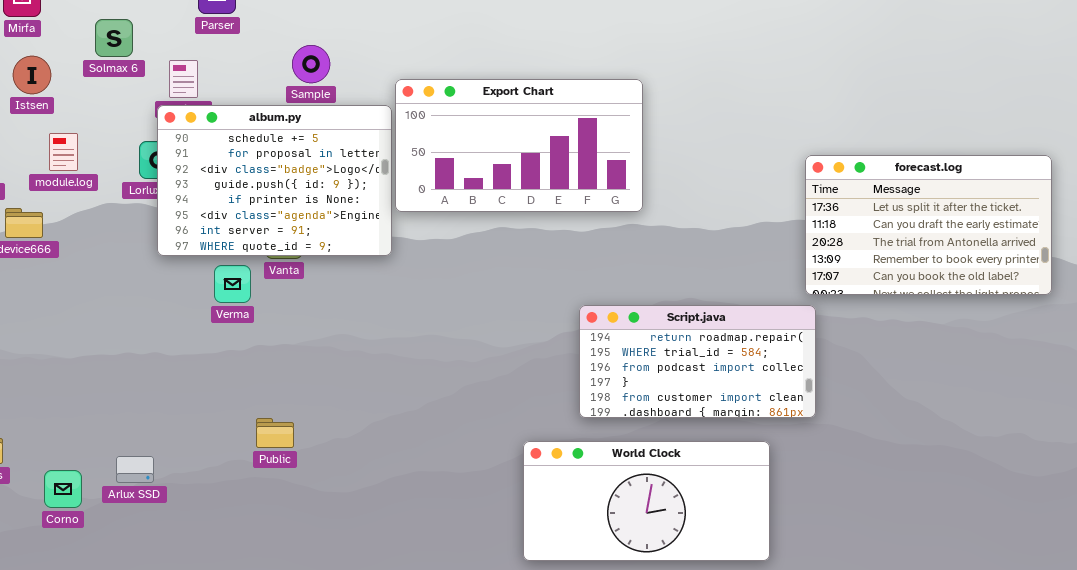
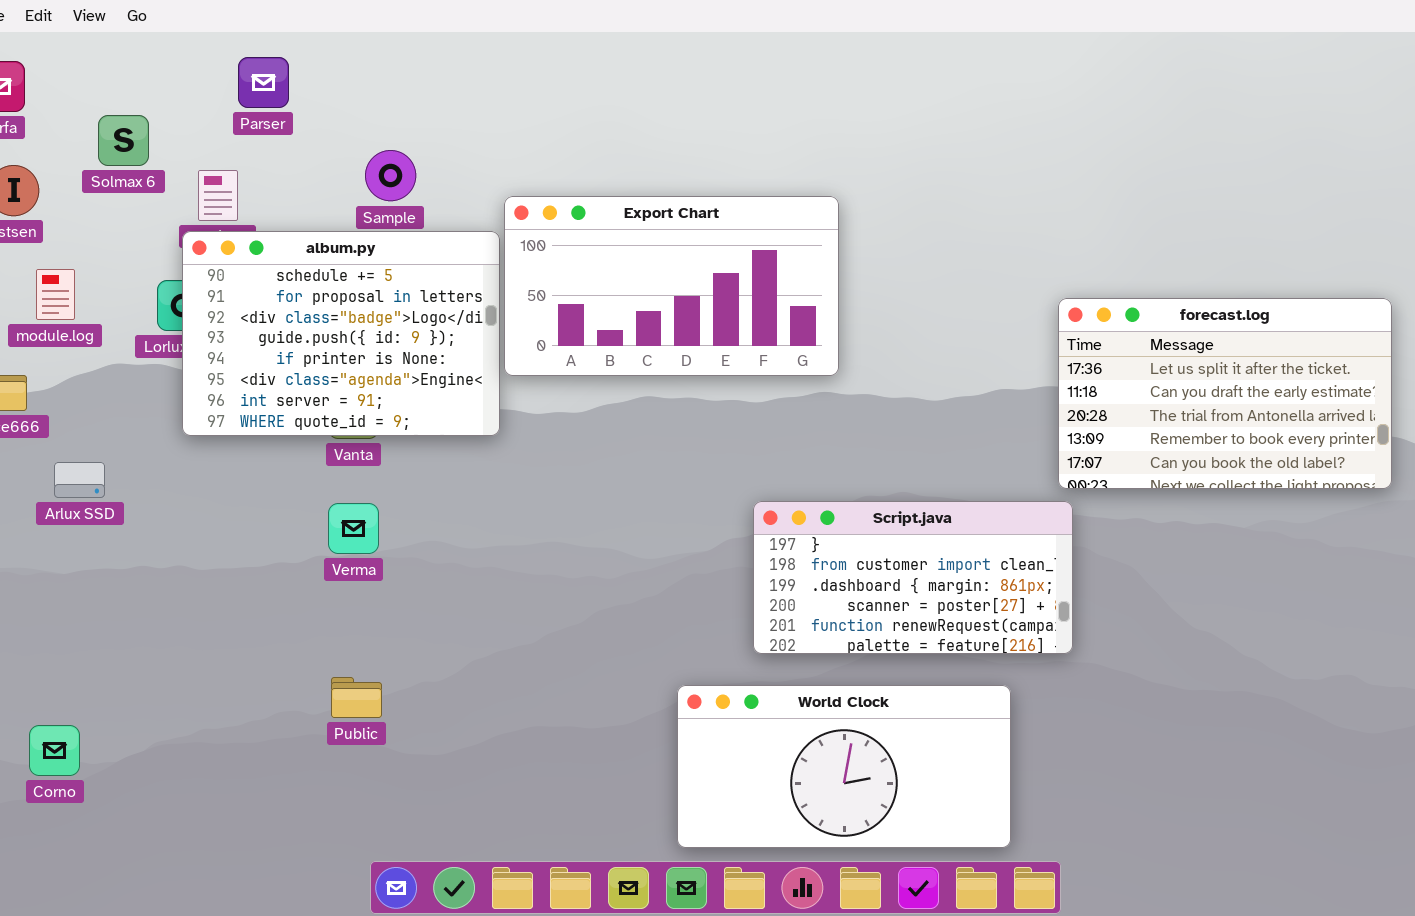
Verma: [214,265,251,303] -> [328,503,379,554], moved
Script.java: [579,305,816,418] -> [753,501,1073,654], scrolled down 3 rows
Public: [256,418,294,448] -> [331,677,382,718], moved
Arlux SSD: [116,456,154,483] -> [54,462,105,498], moved

